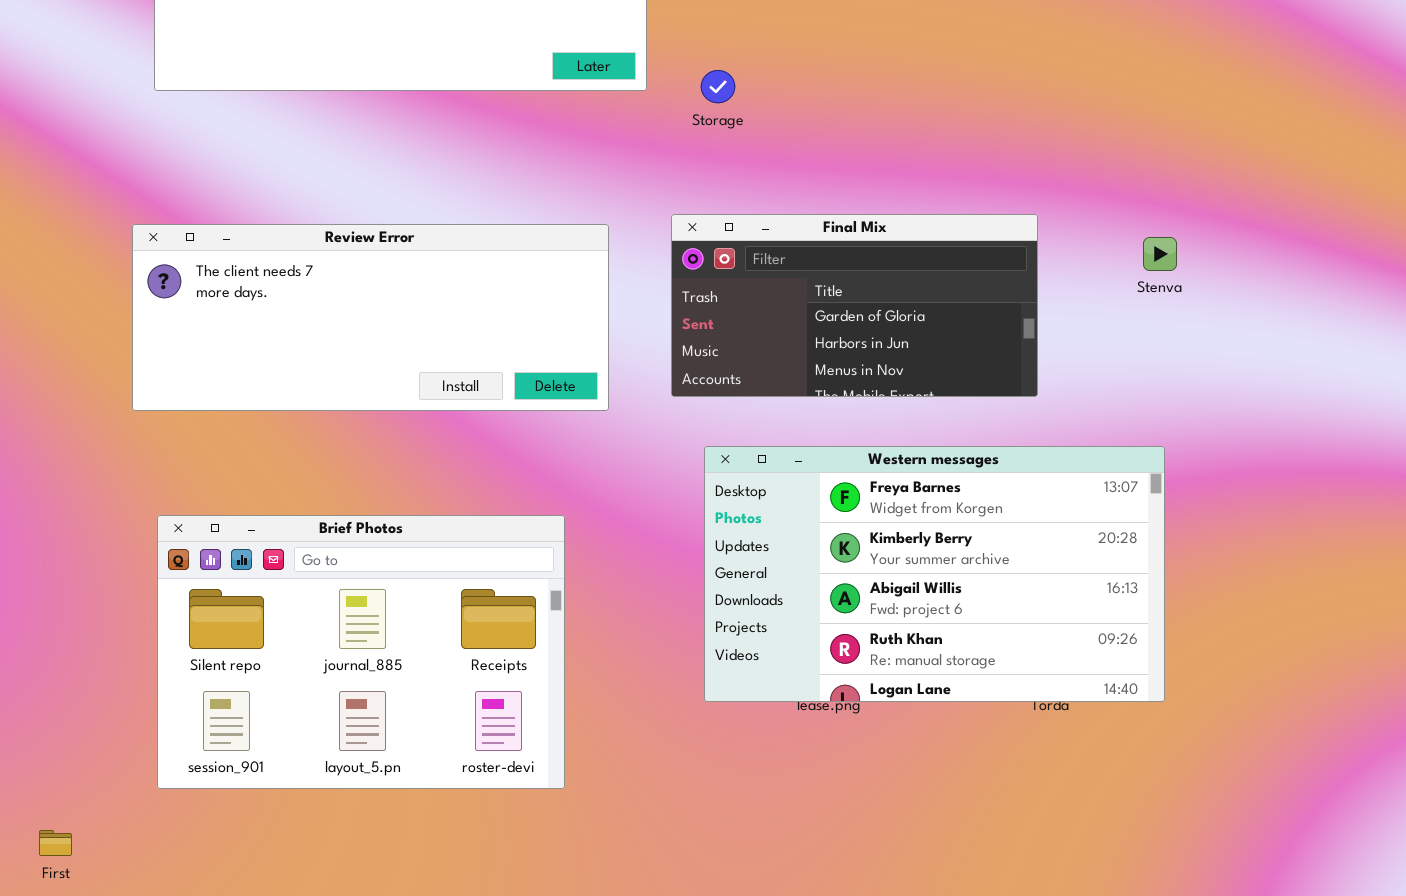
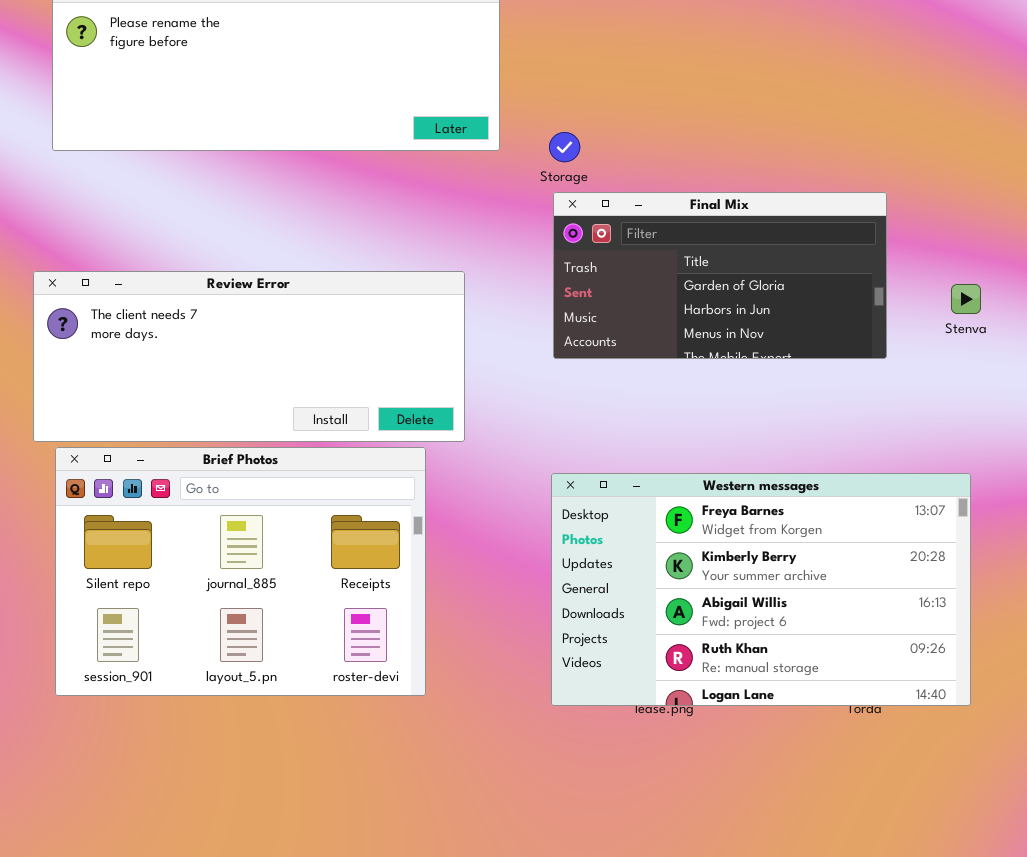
Final Mix: [671,214,1038,397] -> [553,192,887,359], moved
Brief Photos: [157,515,565,789] -> [55,447,426,696], moved

